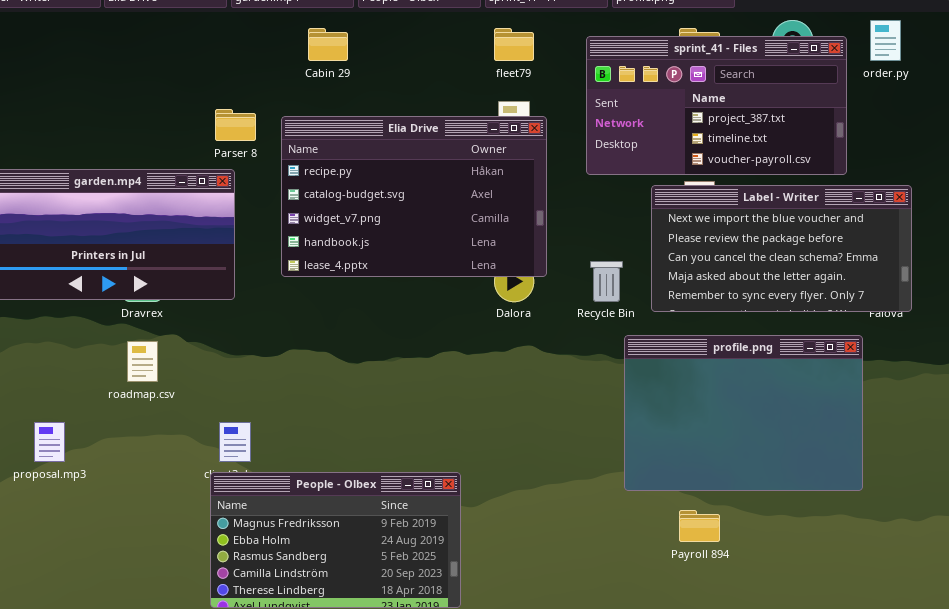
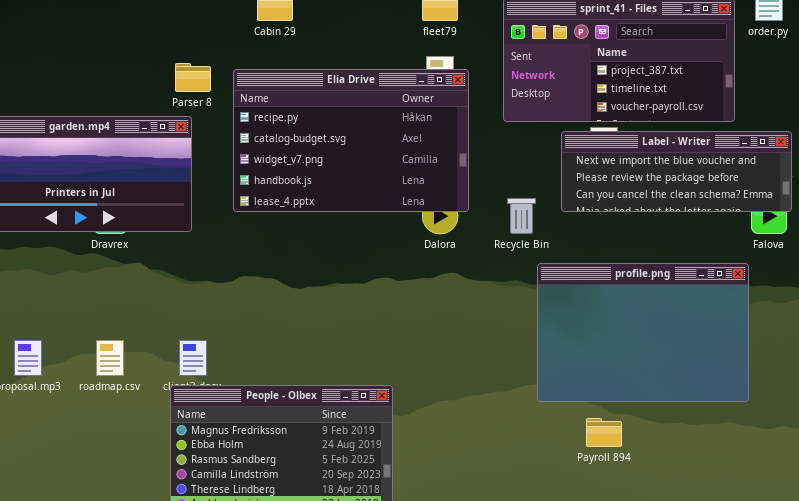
Label - Writer: [651,185,912,312] -> [561,131,792,212], resized
roadmap.csv: [127,341,158,382] -> [96,340,124,376], moved

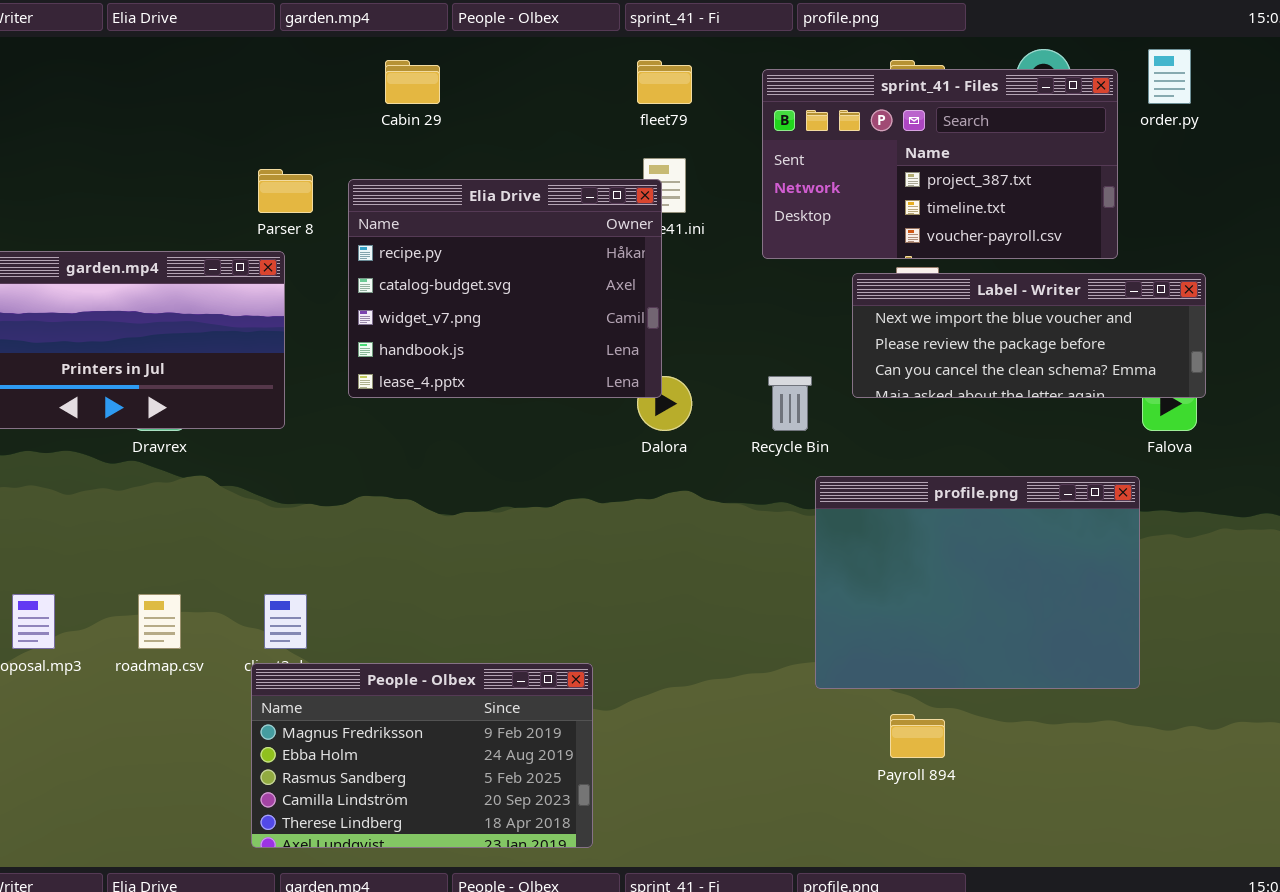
Elia Drive: [233,69,469,212] -> [348,179,662,398], resized

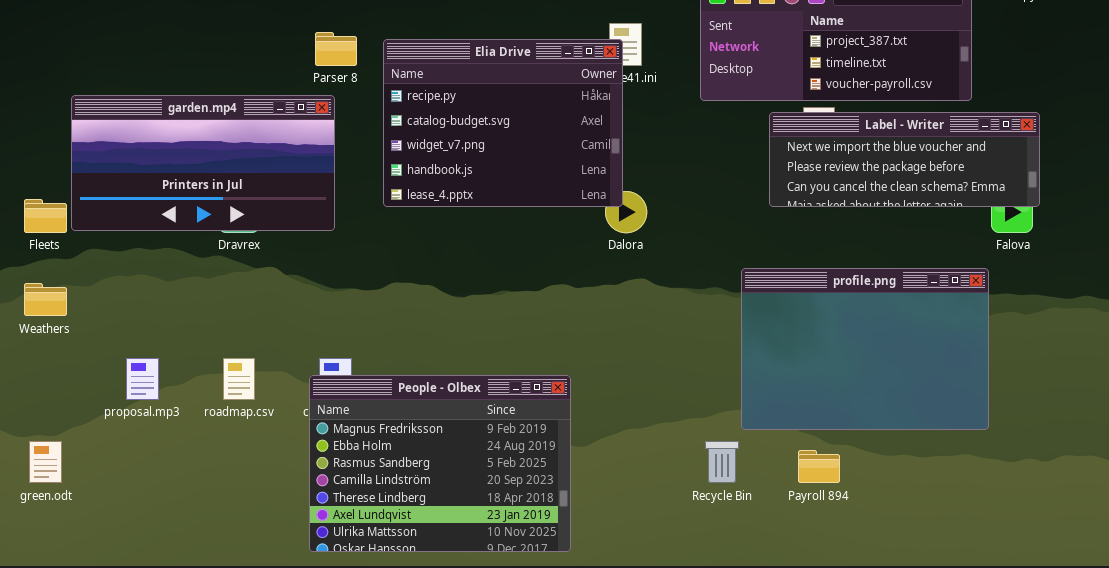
Recycle Bin: [768,376,812,431] -> [705,441,739,483], moved
People - Olbex: [251,663,593,848] -> [309,375,571,552], resized

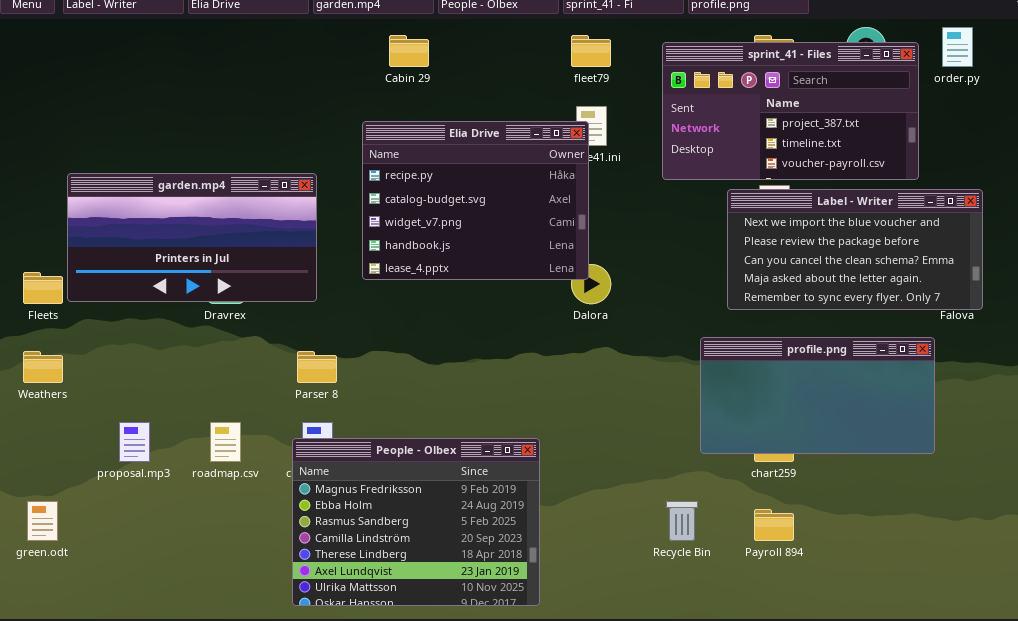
Parser 8: [315,32,357,66] -> [297,351,337,383], moved
Label - Writer: [769,112,1040,207] -> [727,189,983,310], resized
profile.png: [741,268,989,430] -> [700,337,935,454], resized

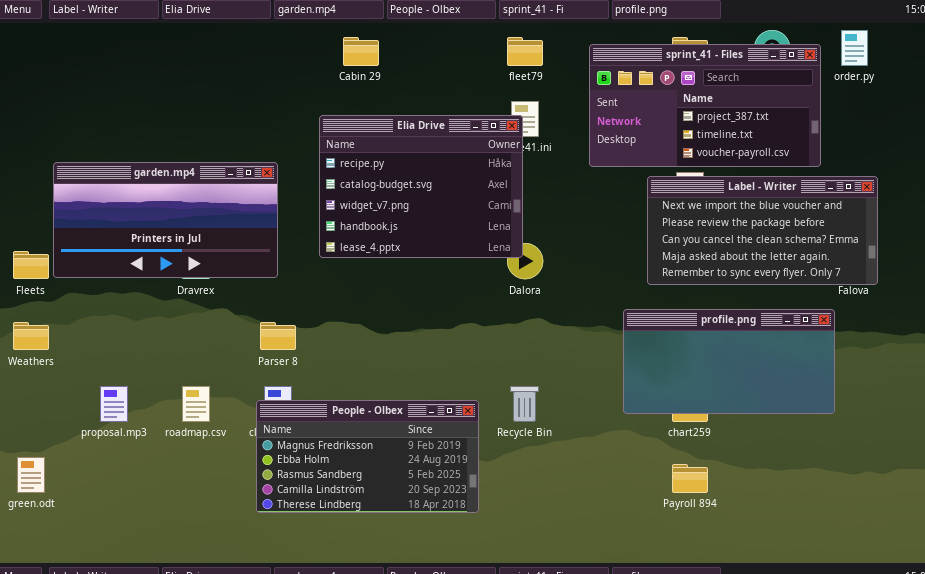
People - Olbex: [292,438,540,606] -> [256,400,479,513], resized
Recycle Bin: [666,501,698,541] -> [510,386,539,422], moved

